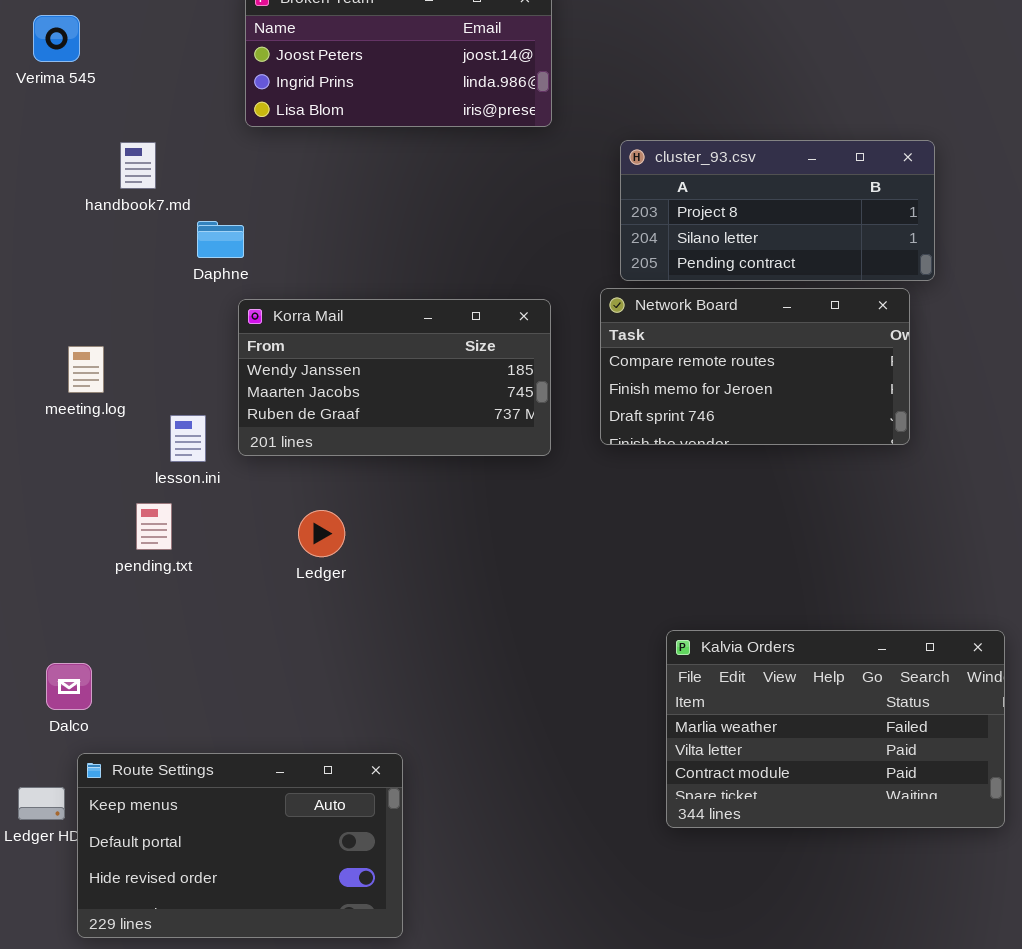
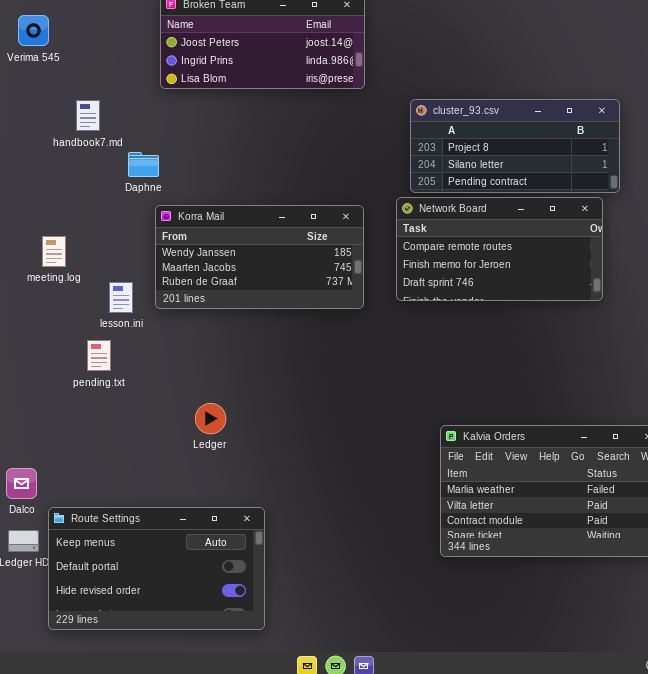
Ledger: [298,510,345,557] -> [195,403,226,434], moved
Dalco: [46,663,92,710] -> [6,468,37,499], moved

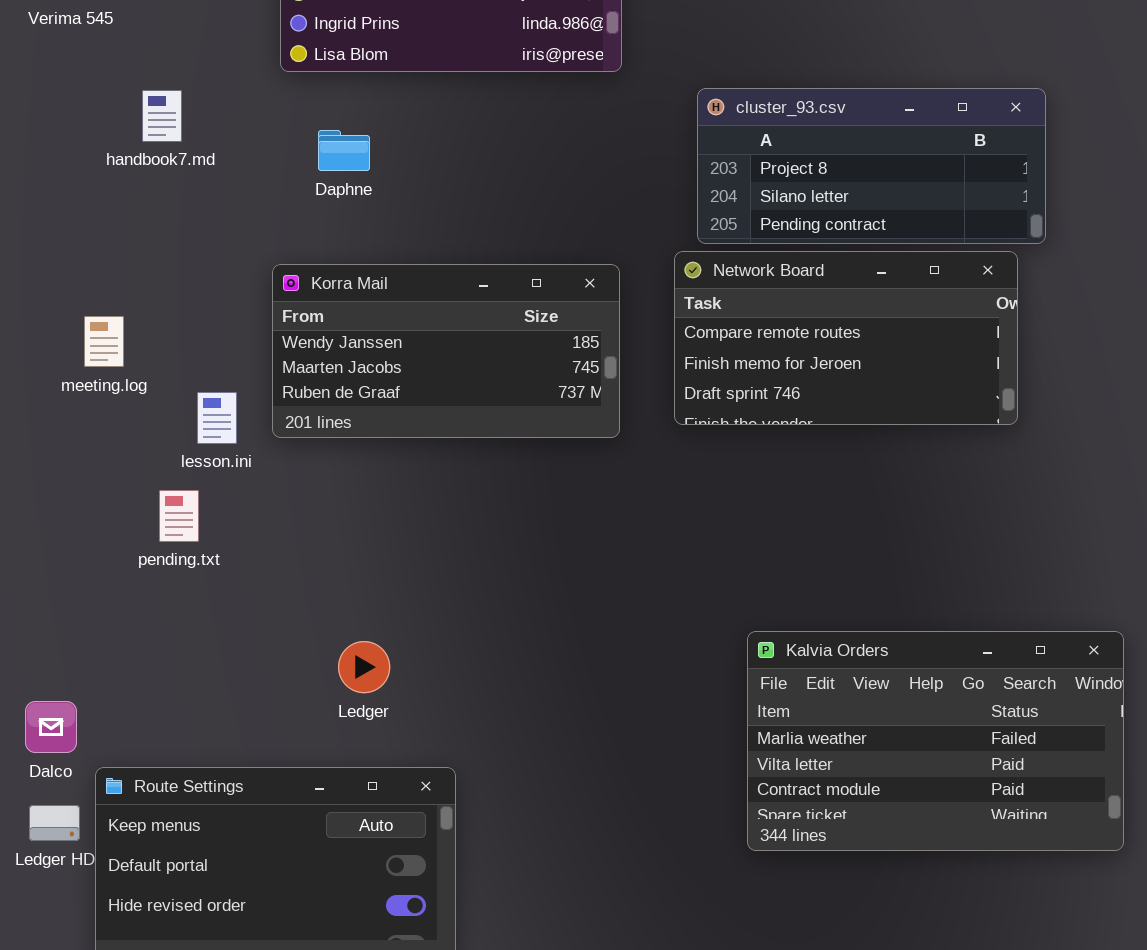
Daphne: [128,152,159,177] -> [318,130,370,171], moved
Ledger: [195,403,226,434] -> [338,641,390,693], moved

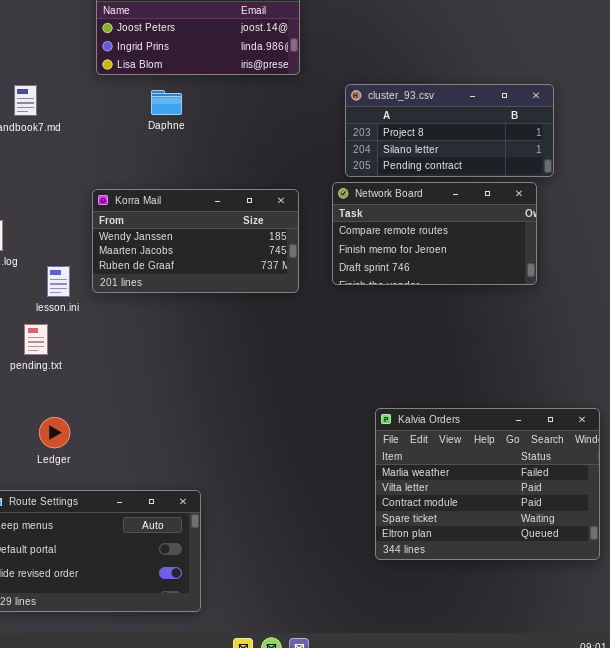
Daphne: [318,130,370,171] -> [151,90,182,115], moved
Kalvia Orders: [747,631,1124,851] -> [375,408,600,560], resized
Ledger: [338,641,390,693] -> [39,417,70,448], moved

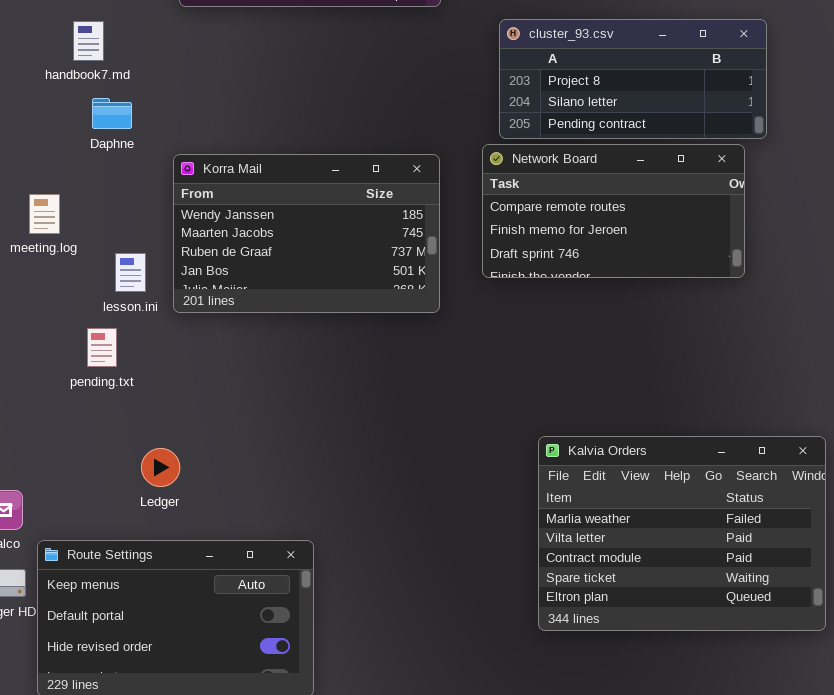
Daphne: [151,90,182,115] -> [92,98,132,129], moved
Korra Mail: [92,189,299,293] -> [173,154,440,313], resized
Ledger: [39,417,70,448] -> [141,448,180,487], moved

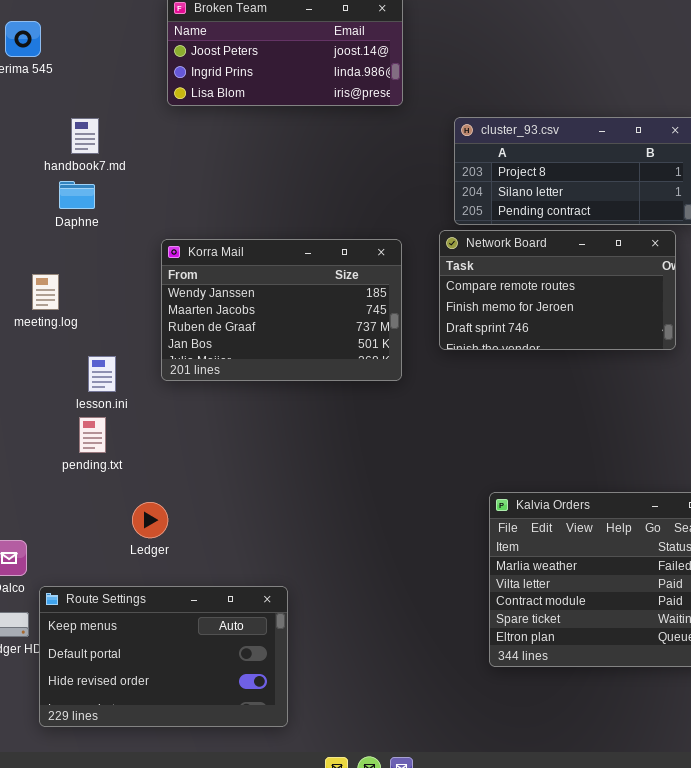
Daphne: [92,98,132,129] -> [59,181,95,209], moved
lesson.ini: [115,253,146,292] -> [88,356,116,392], moved
pending.txt: [87,328,117,367] -> [79,417,106,453], moved

